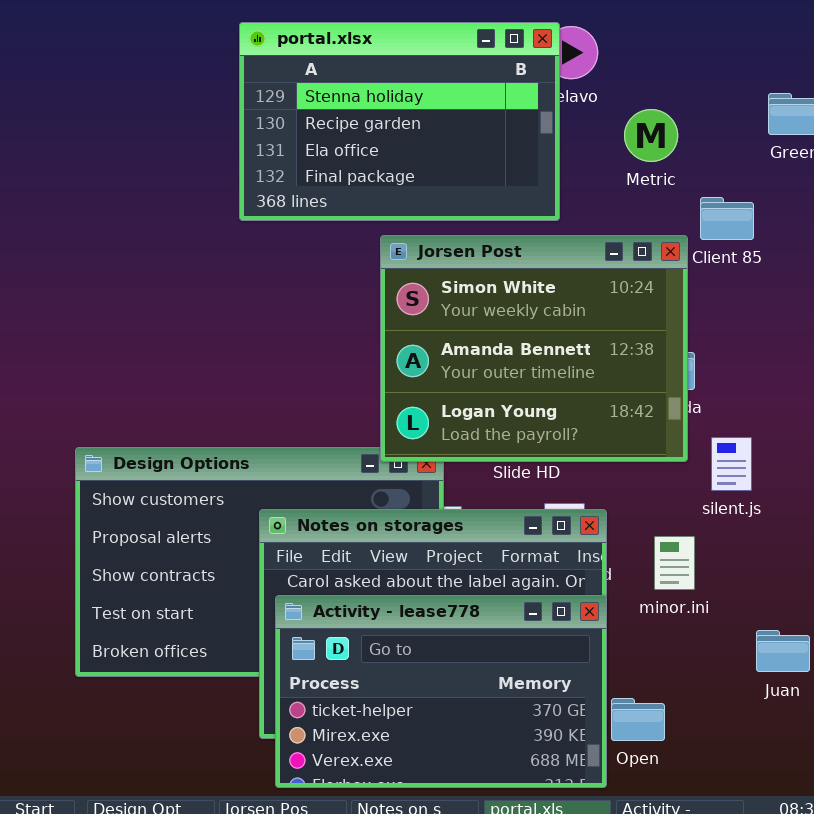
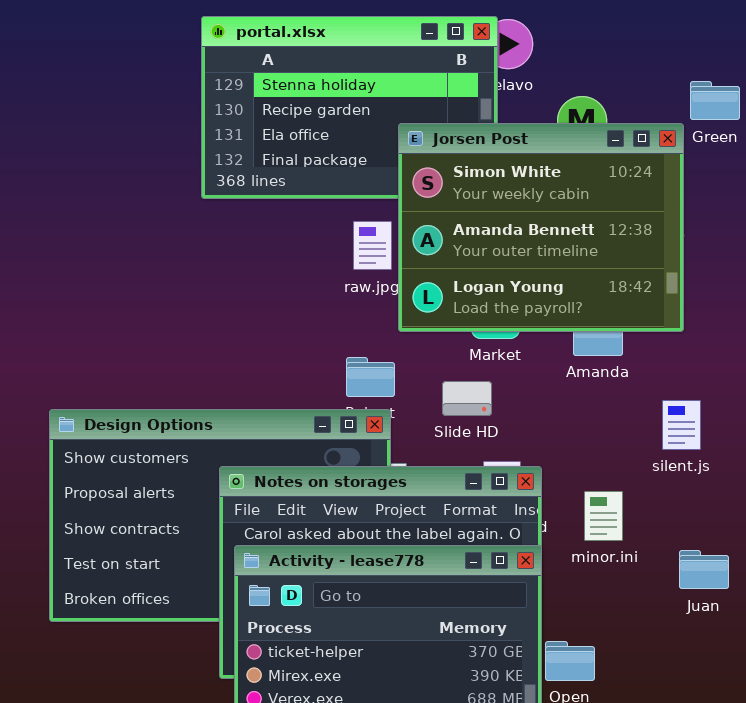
Jorsen Post: [380,235,688,462] -> [398,123,684,332], moved
silent.js: [711,437,752,491] -> [662,400,701,450], moved
Juan: [756,630,810,672] -> [679,550,729,589], moved

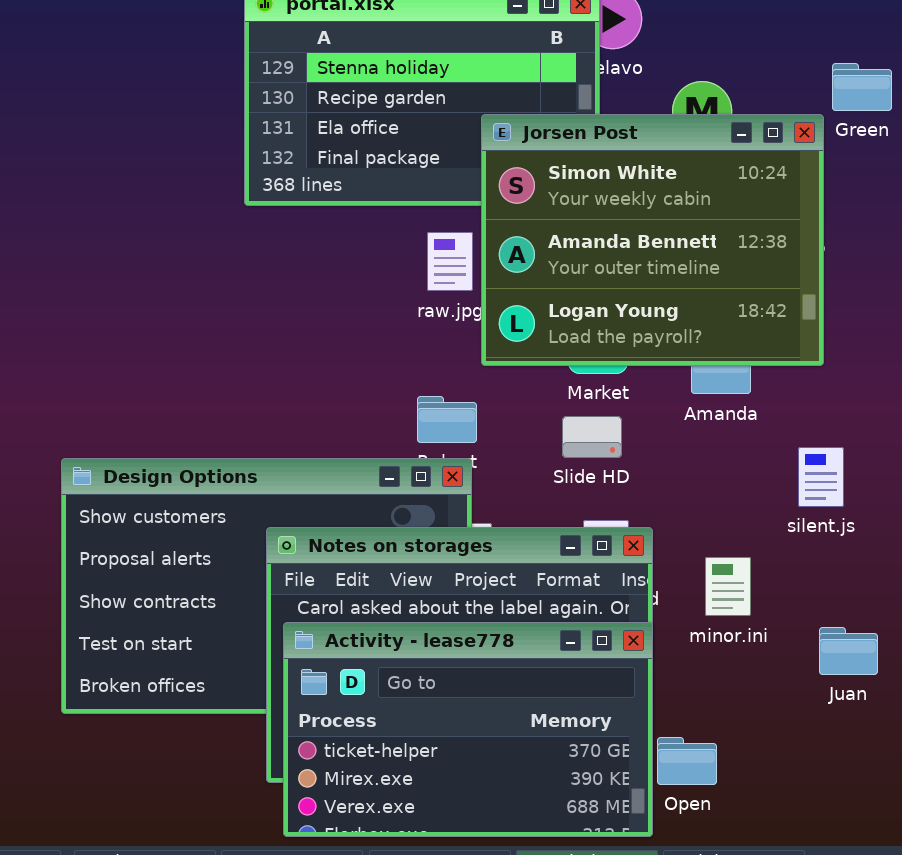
Slide HD: [442,381,492,416] -> [562,416,622,458], moved

